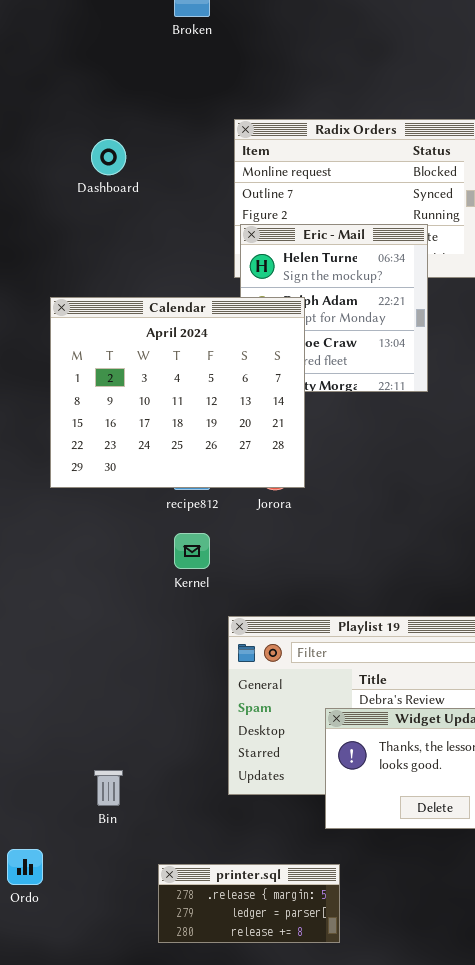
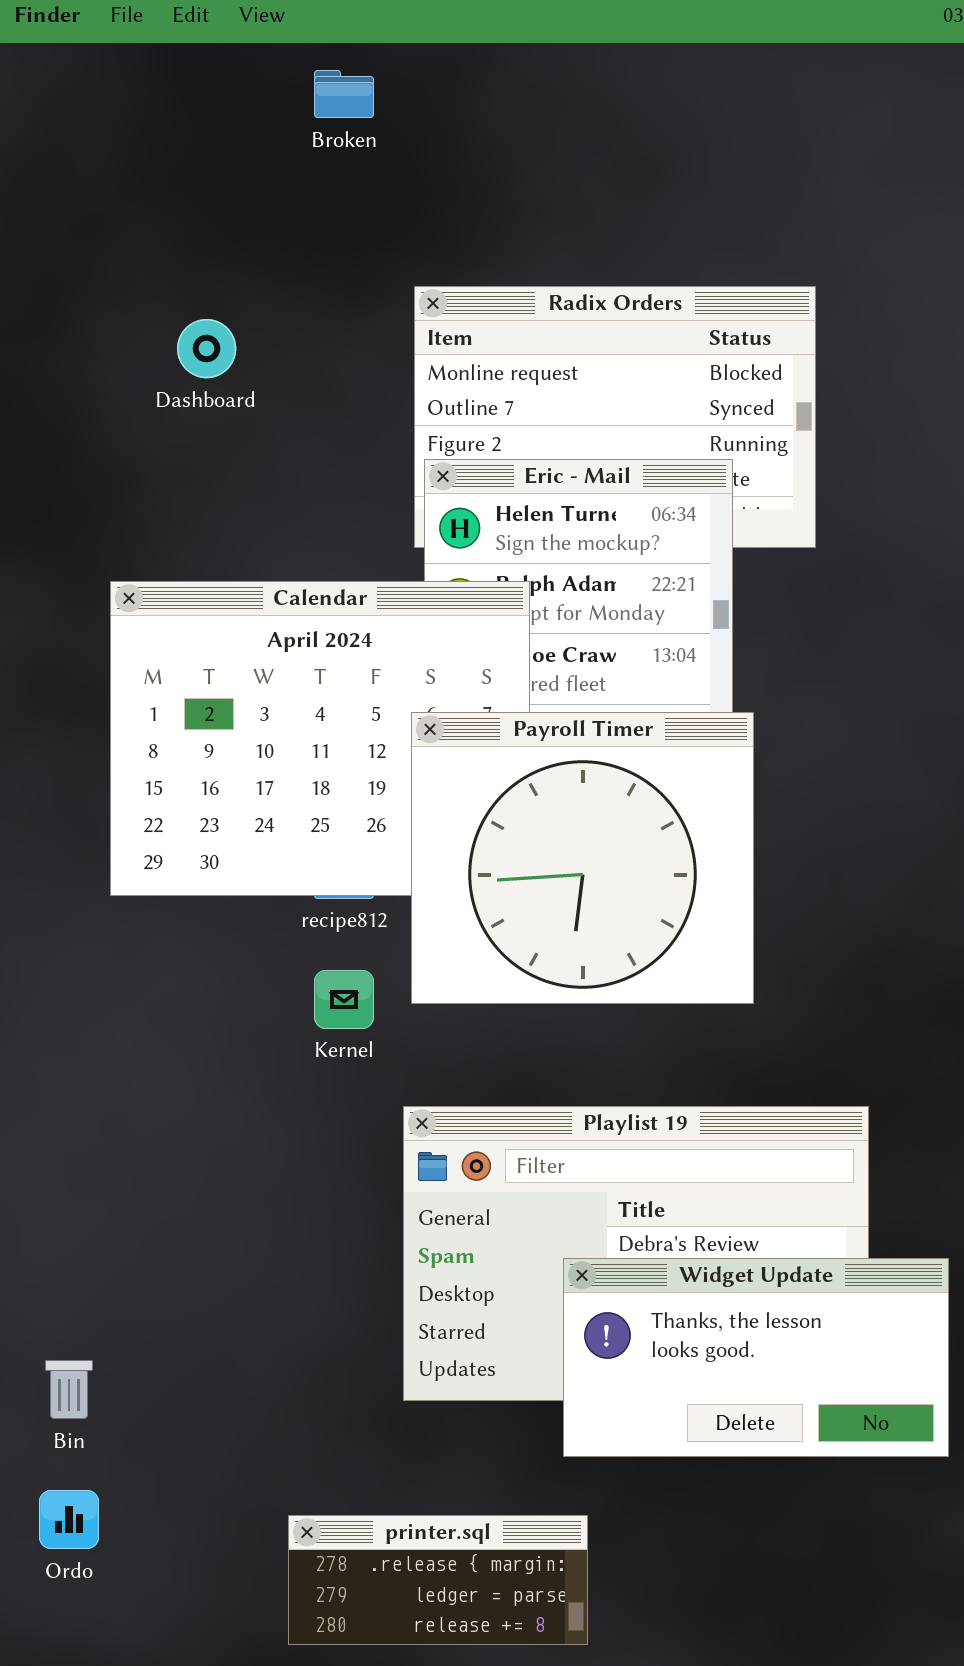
Payroll Timer: none -> [411,712,754,1004], opened
Bin: [94,770,123,806] -> [45,1360,93,1419], moved

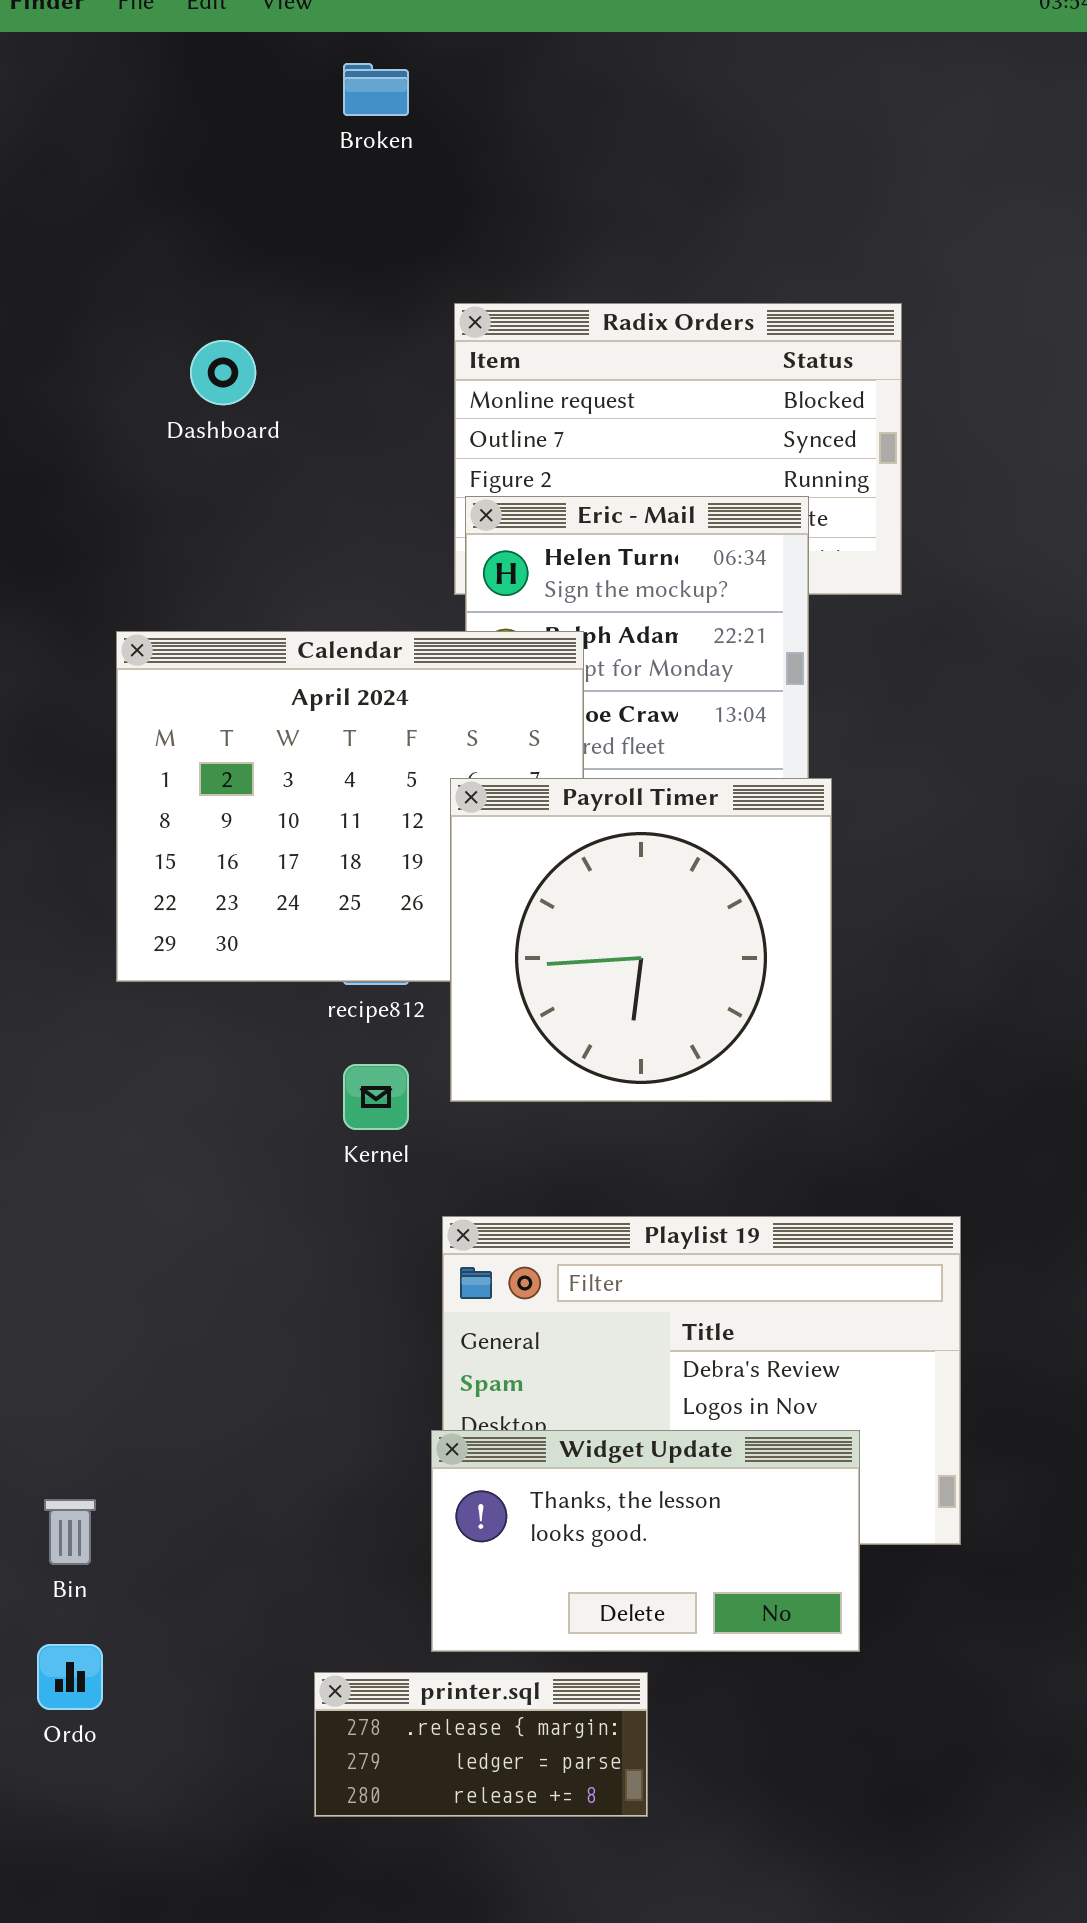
Widget Update: [563,1258,949,1457] -> [431,1430,860,1652], moved

